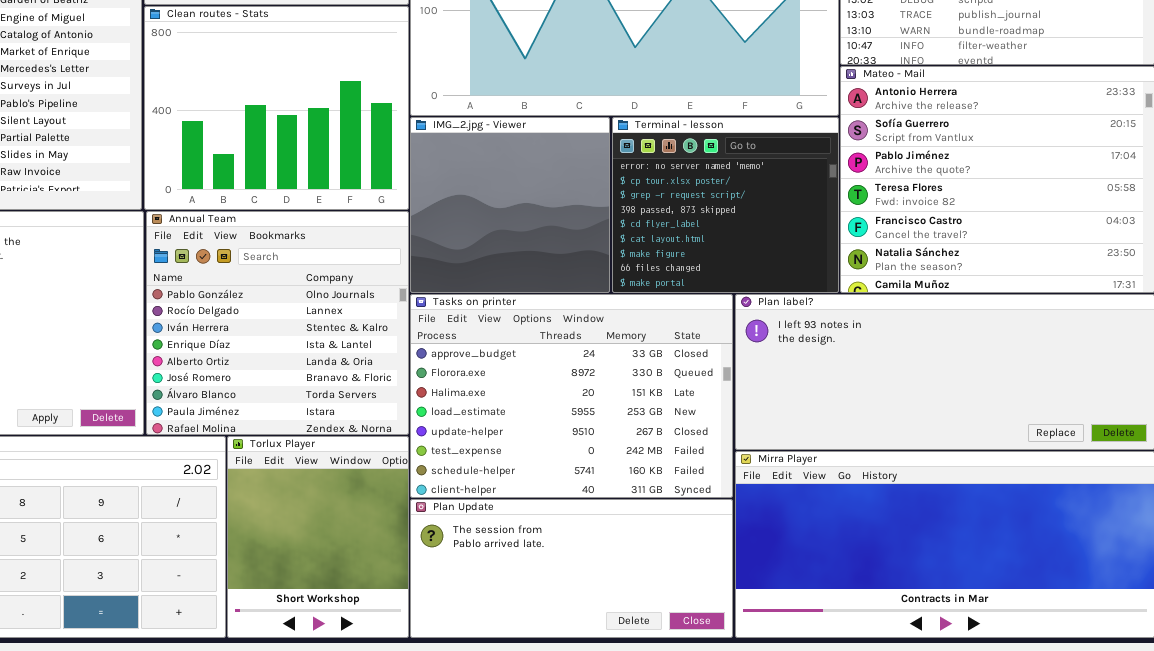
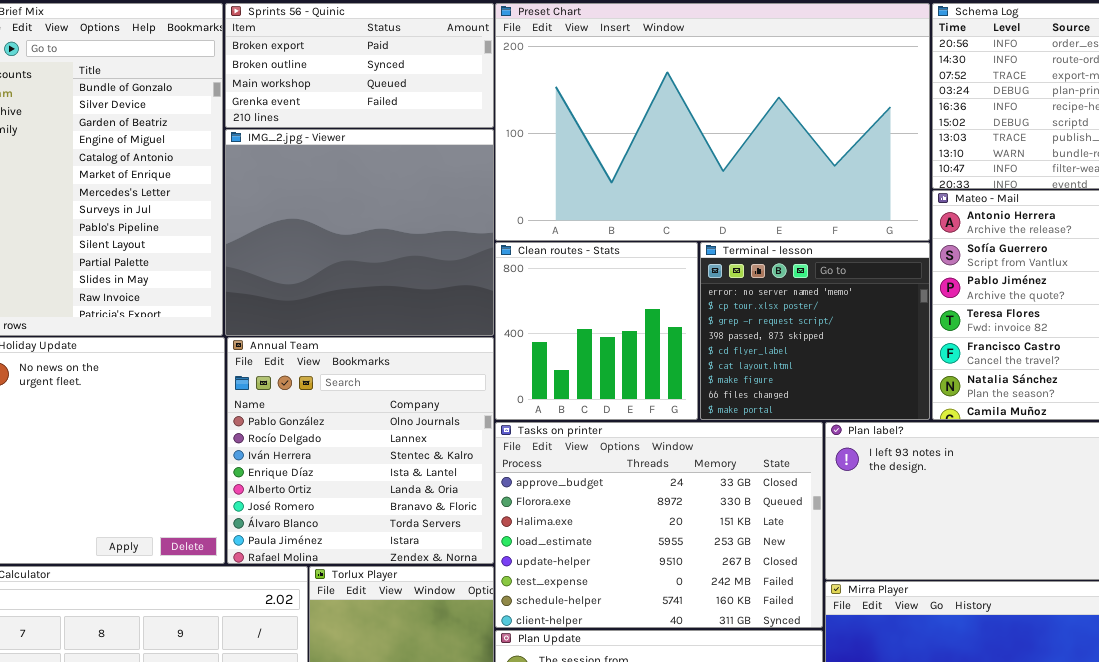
Clean routes - Stats: [144,6,409,210] -> [495,242,698,420], moved, resized
IMG_2.jpg - Viewer: [410,117,610,293] -> [225,129,494,336], moved, resized

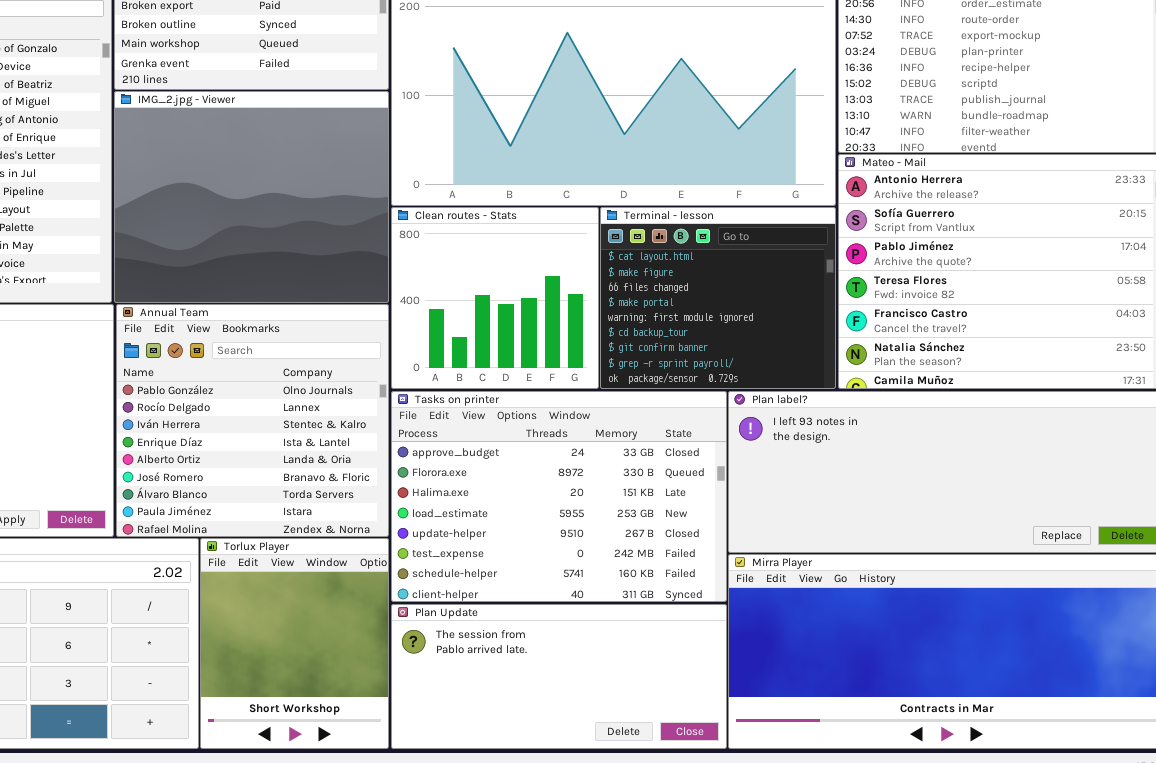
Terminal - lesson: [700,242,930,420] -> [600,207,836,389], scrolled down 5 rows

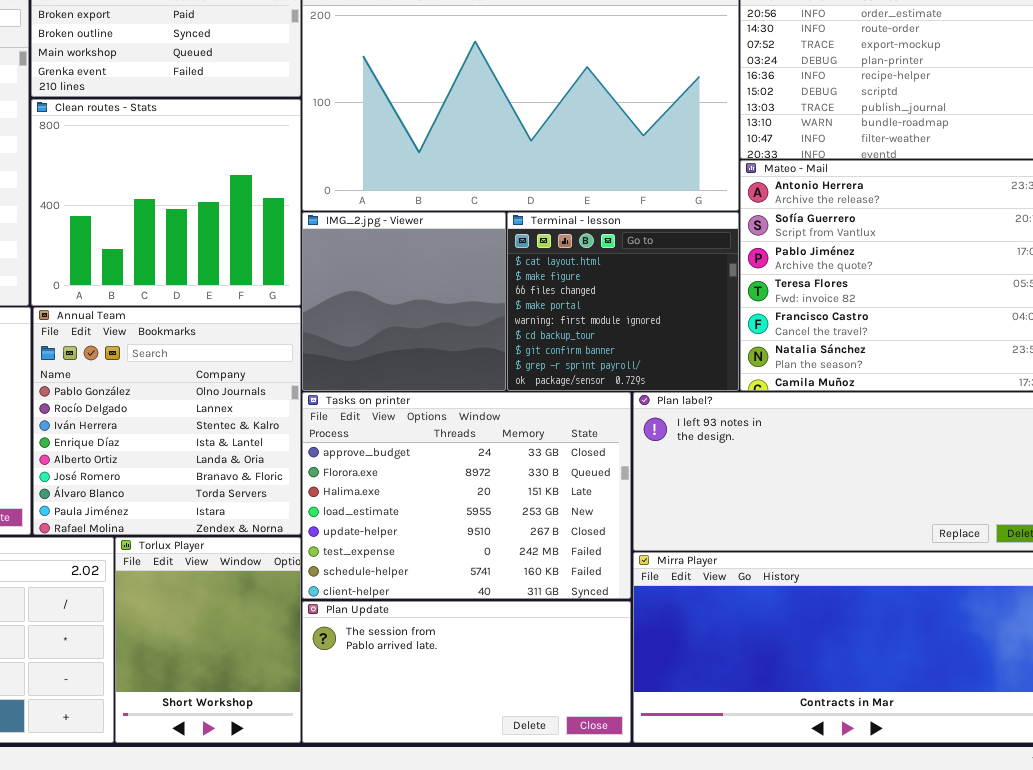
IMG_2.jpg - Viewer: [114,91,389,303] -> [302,212,506,391], moved, resized
Clean routes - Stats: [391,207,599,389] -> [31,99,301,306], moved, resized

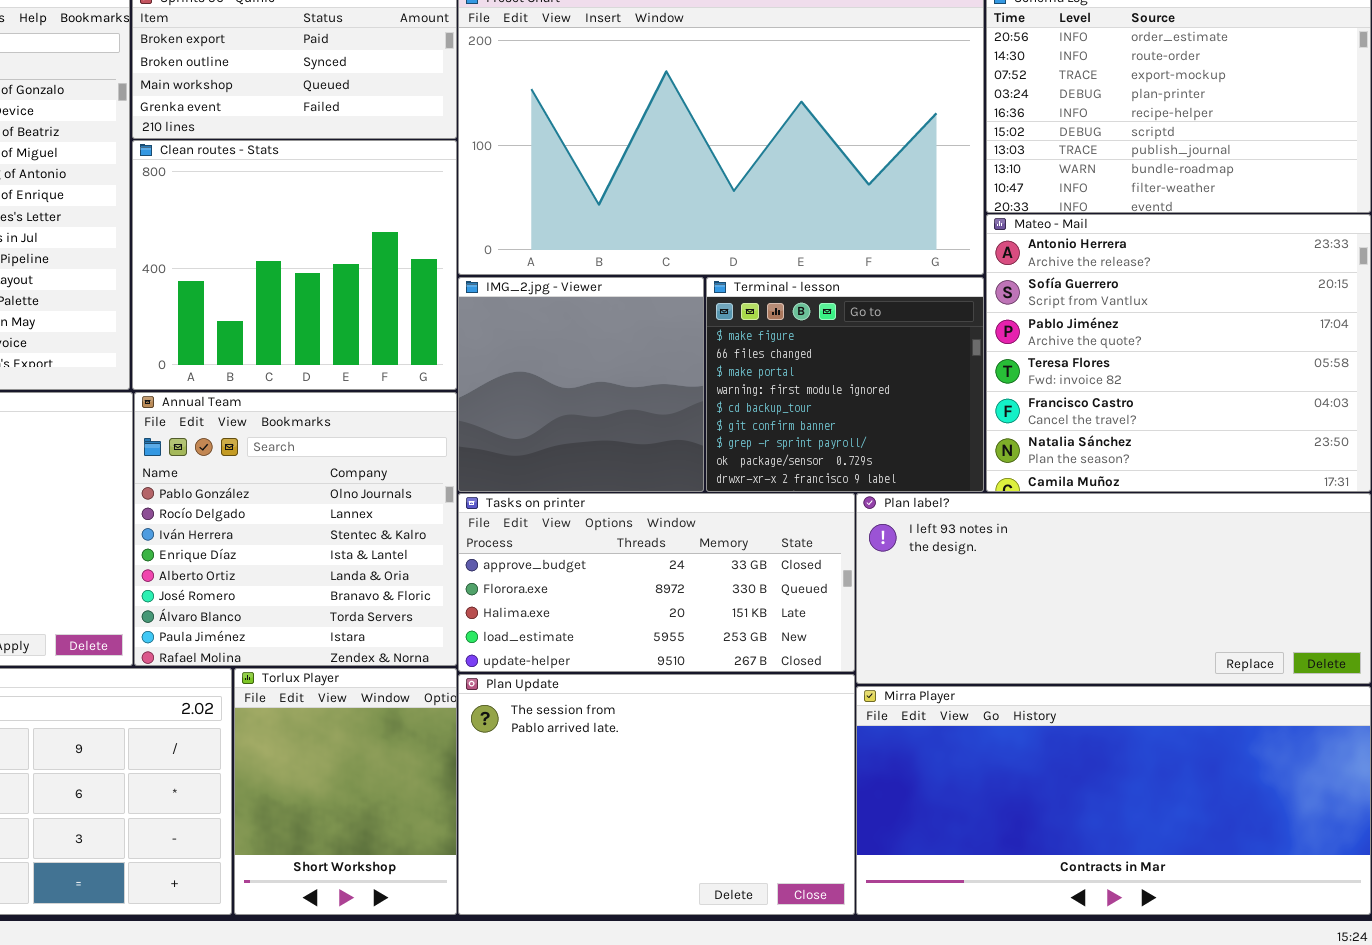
Terminal - lesson: [507,212,739,391] -> [706,277,984,492], scrolled down 1 row
Tasks on printer: [302,392,631,599] -> [458,493,855,672], resized
Plan Update: [302,601,631,743] -> [458,674,855,915], resized

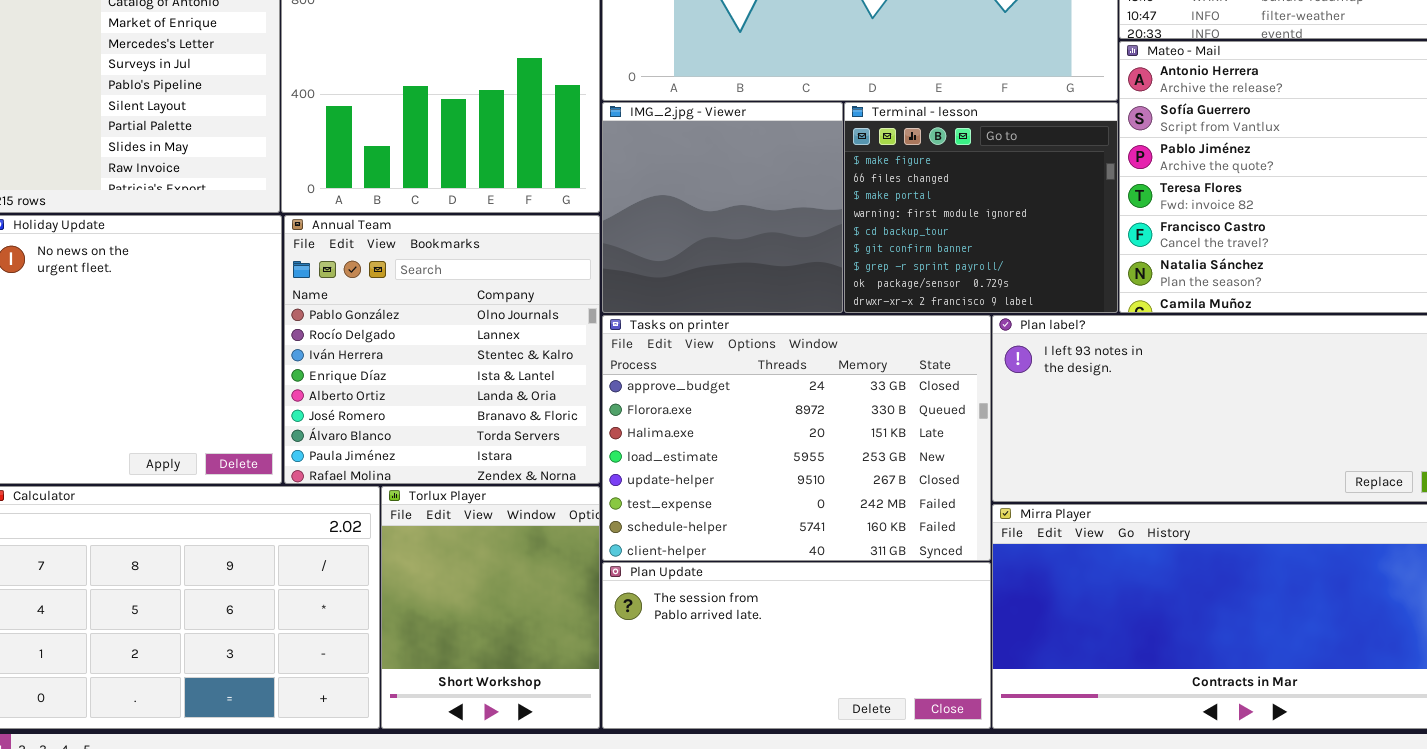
Tasks on printer: [458,493,855,672] -> [602,315,991,561], resized
Plan Update: [458,674,855,915] -> [602,562,991,729], resized

